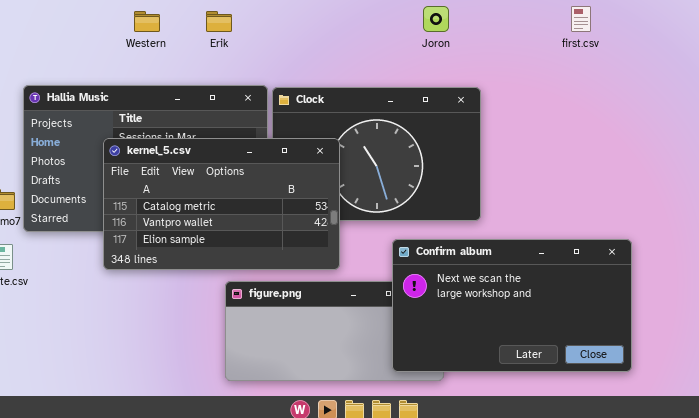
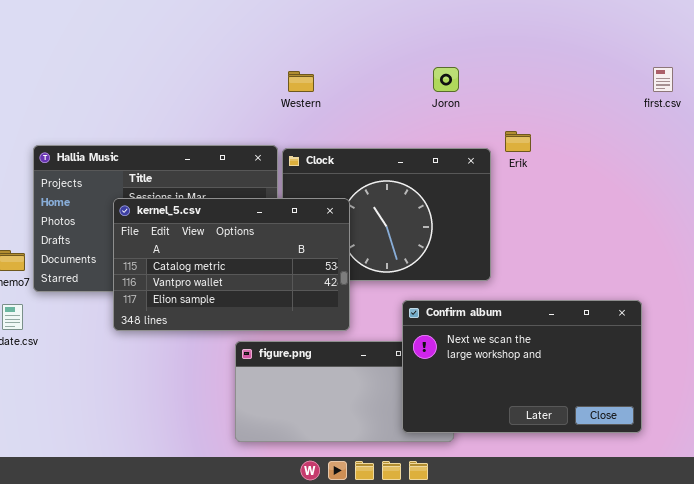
first.csv: [571,6,591,32] -> [653,67,673,92], moved
Western: [134,11,160,32] -> [288,71,314,92], moved
Erik: [206,11,232,32] -> [505,131,531,152], moved

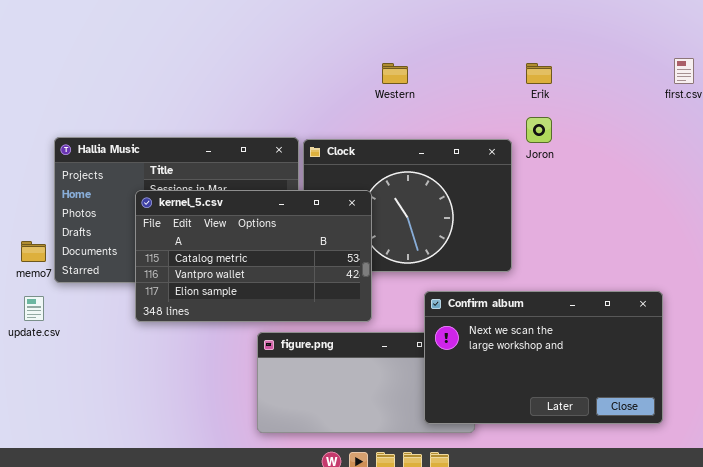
Joron: [433,67,459,92] -> [526,117,552,143], moved
Western: [288,71,314,92] -> [382,63,408,84], moved
Erik: [505,131,531,152] -> [526,63,552,84], moved

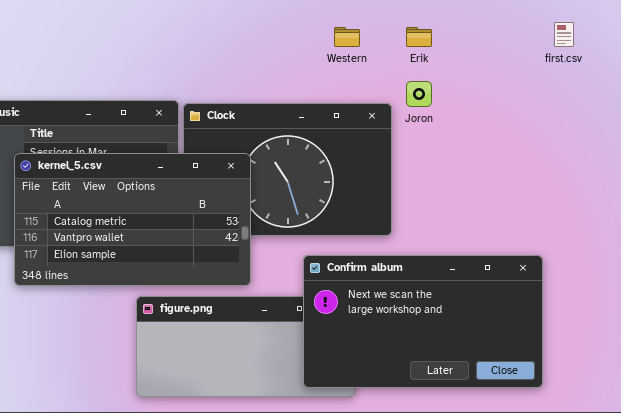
Western: [382,63,408,84] -> [334,27,360,47], moved

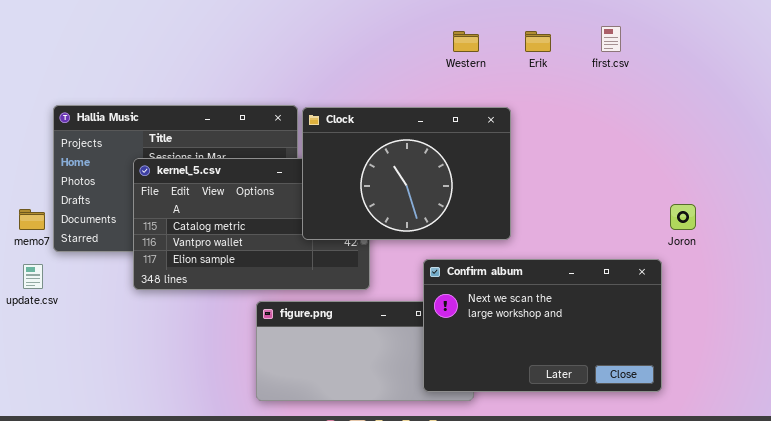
first.csv: [554,22,574,47] -> [601,26,621,52], moved
Joron: [406,81,432,107] -> [670,204,696,230], moved
Clock: [183,103,392,236] -> [302,107,511,240], raised

